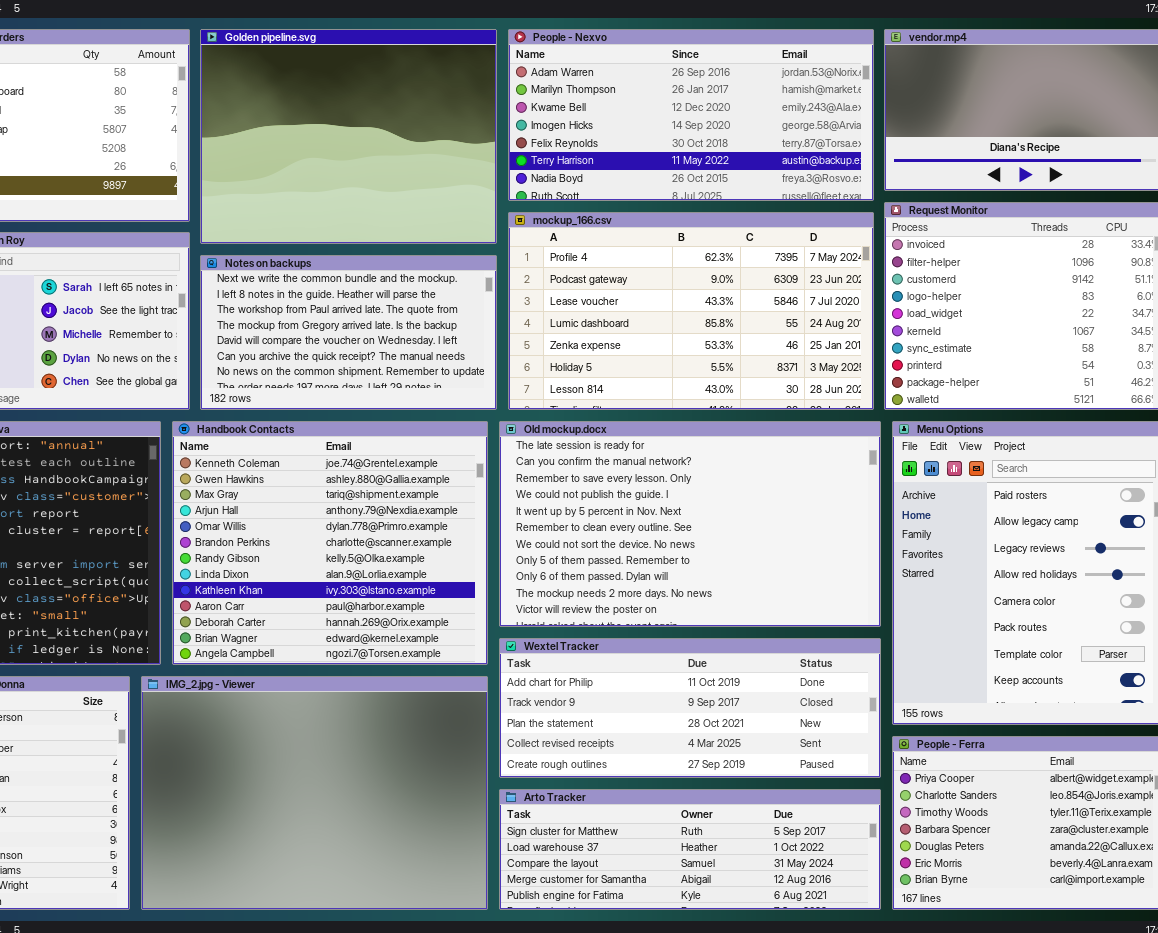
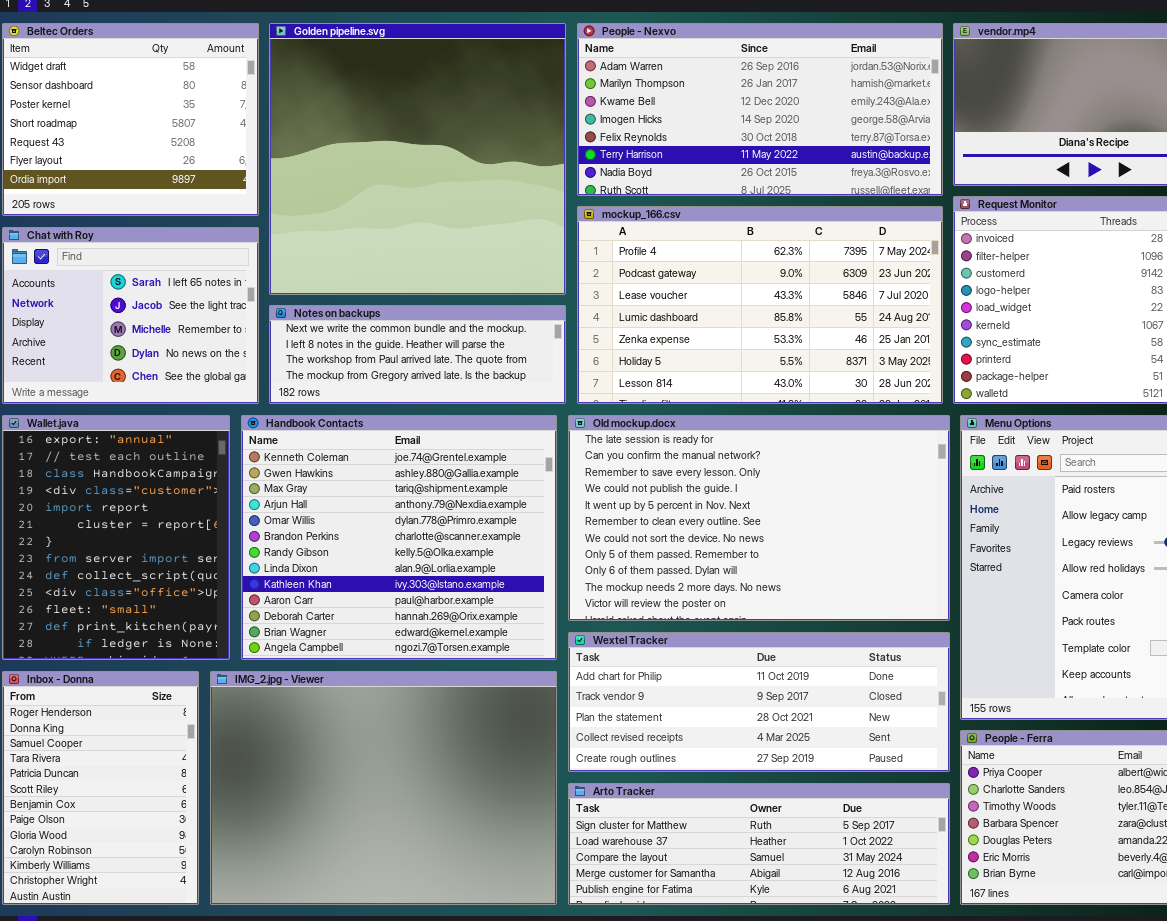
Golden pipeline.svg: [200,29,497,244] -> [269,23,566,295], resized
Notes on backups: [200,255,497,410] -> [269,305,566,404], resized

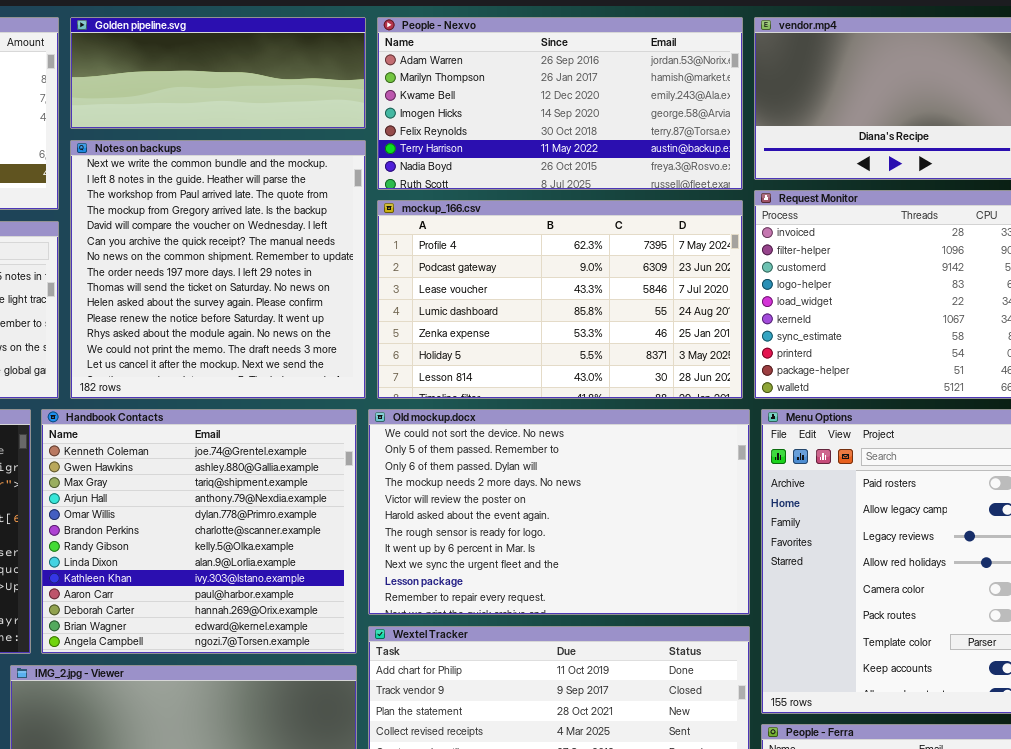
Golden pipeline.svg: [269,23,566,295] -> [70,17,366,129], resized
Notes on backups: [269,305,566,404] -> [70,140,366,399], resized
Old mockup.docx: [568,415,950,621] -> [368,409,750,615], scrolled down 6 rows

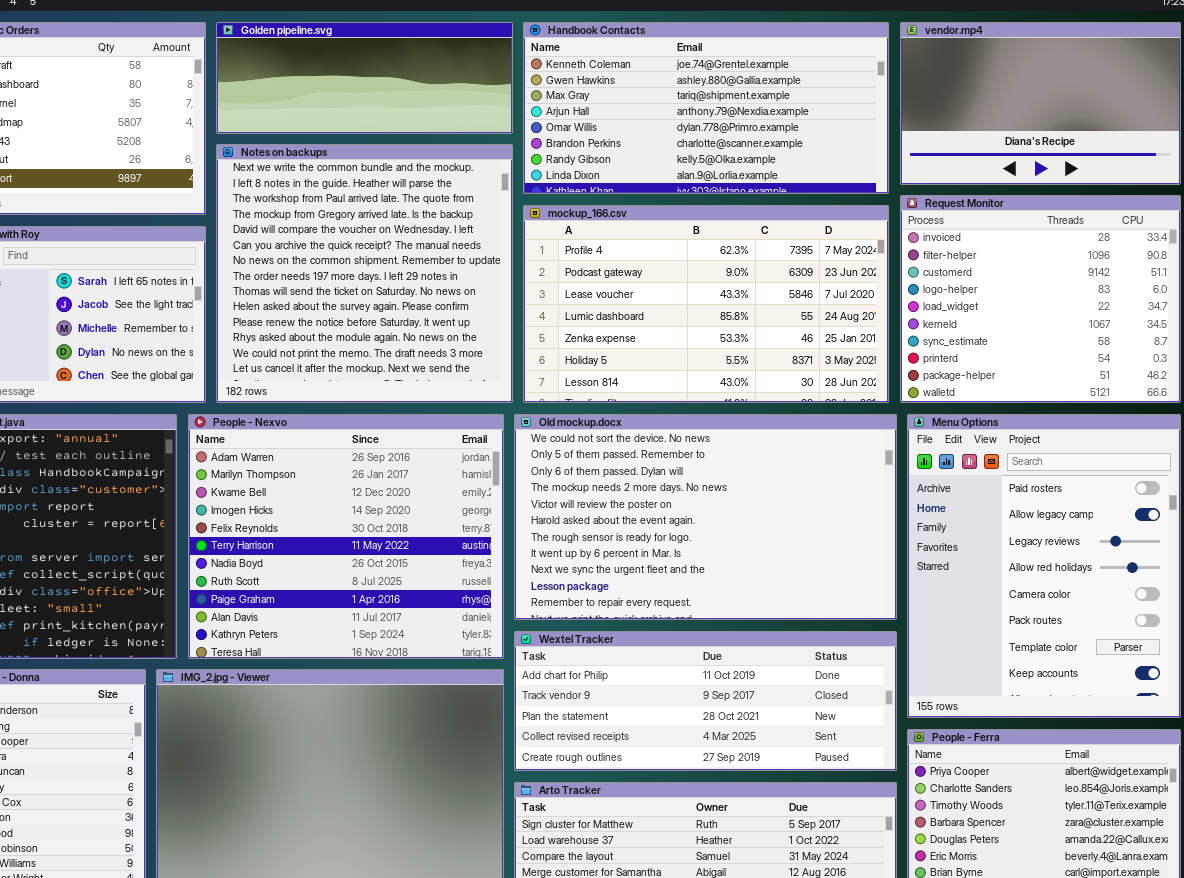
People - Nexvo: [377,17,743,190] -> [188,414,504,659], moved, resized
Handbook Contacts: [41,409,357,654] -> [523,22,889,194], moved, resized

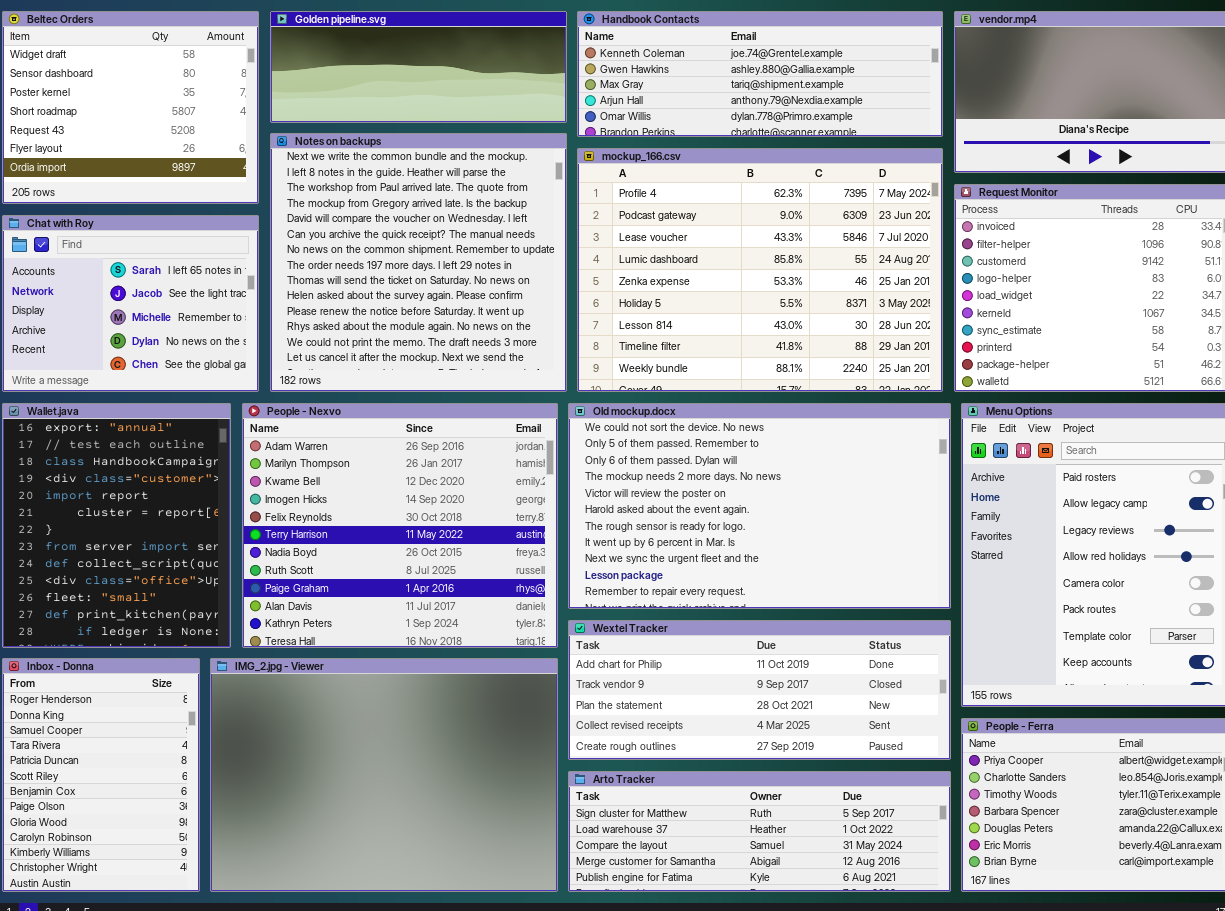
Handbook Contacts: [523,22,889,194] -> [577,11,943,137], resized
mockup_166.csv: [523,205,889,403] -> [577,148,943,392], resized

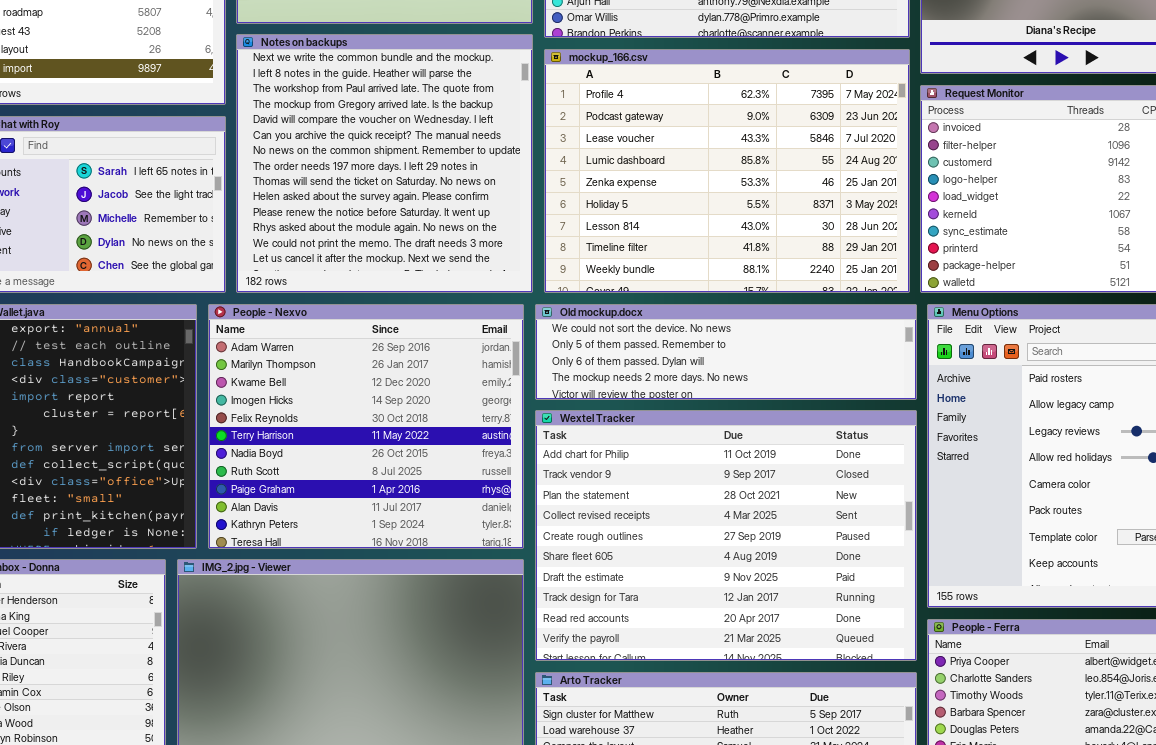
Old mockup.docx: [568,403,951,609] -> [535,304,917,400], resized
Wextel Tracker: [568,620,951,760] -> [535,410,917,661], resized

